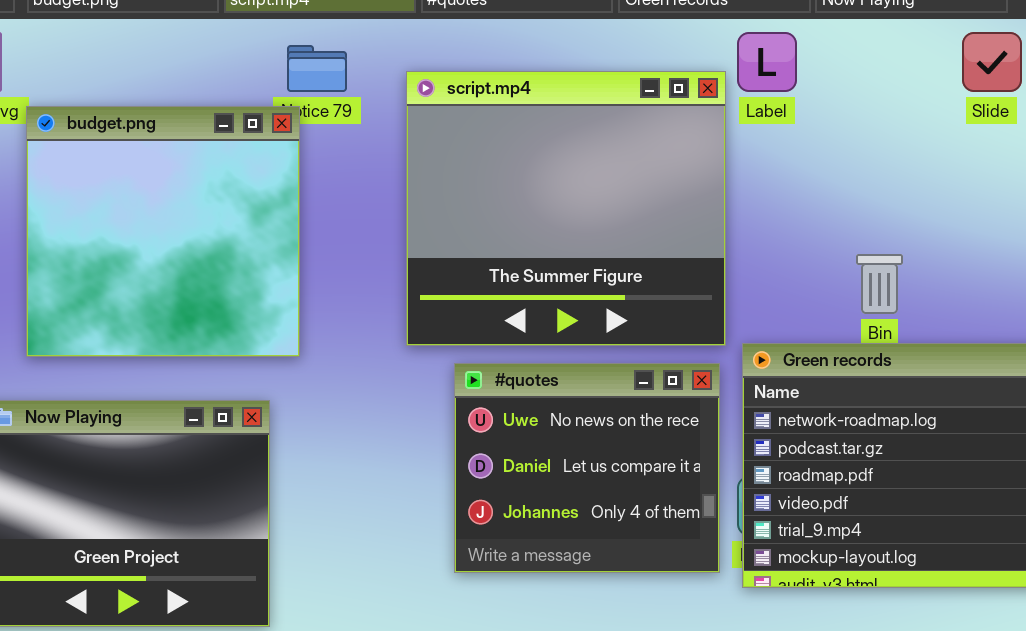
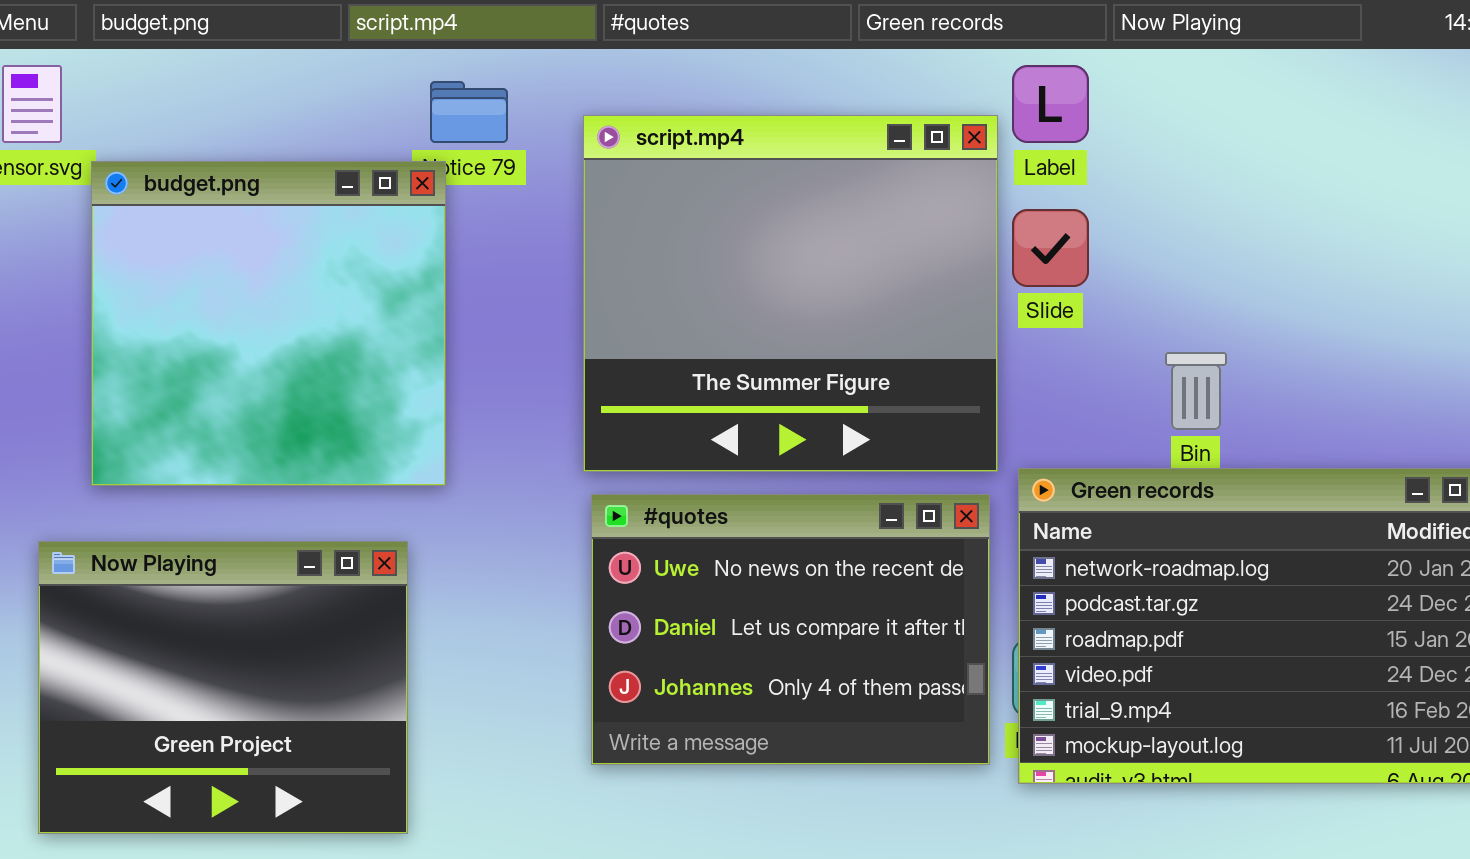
Slide: [962,32,1022,92] -> [1012,209,1089,287], moved
#quotes: [454,363,720,573] -> [591,494,990,765], resized

